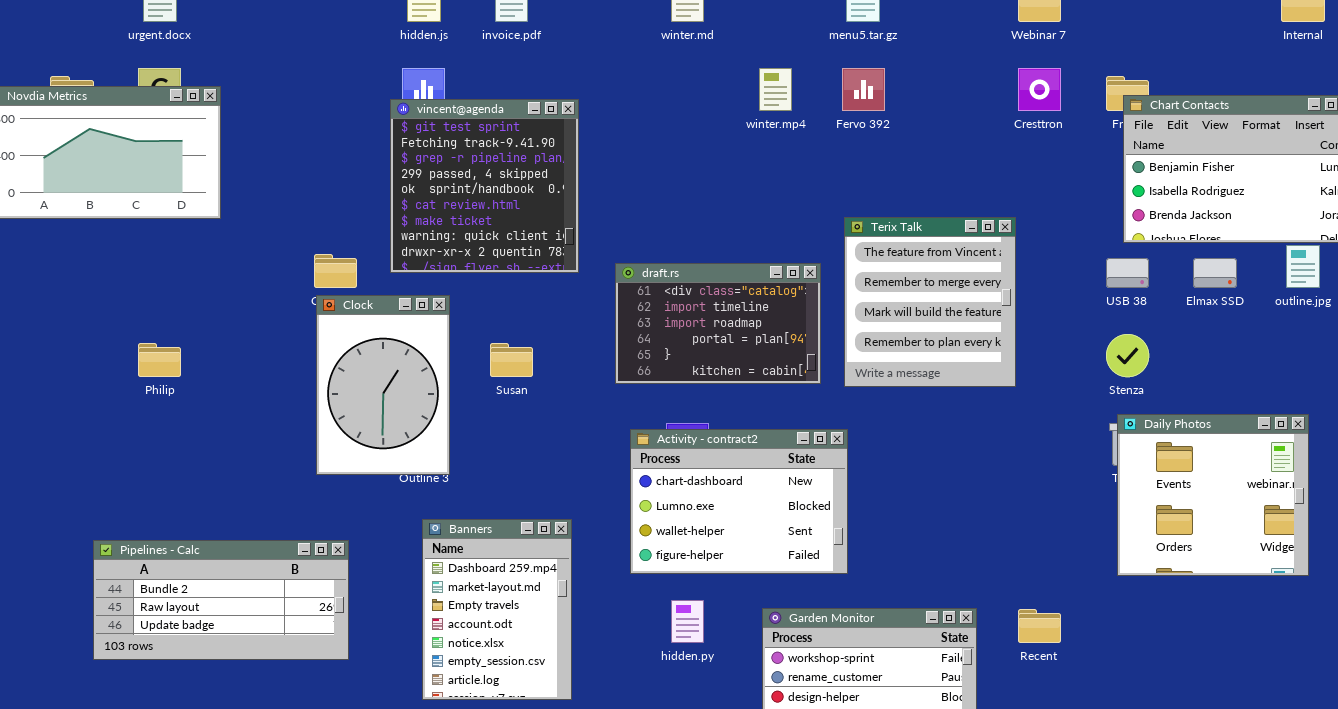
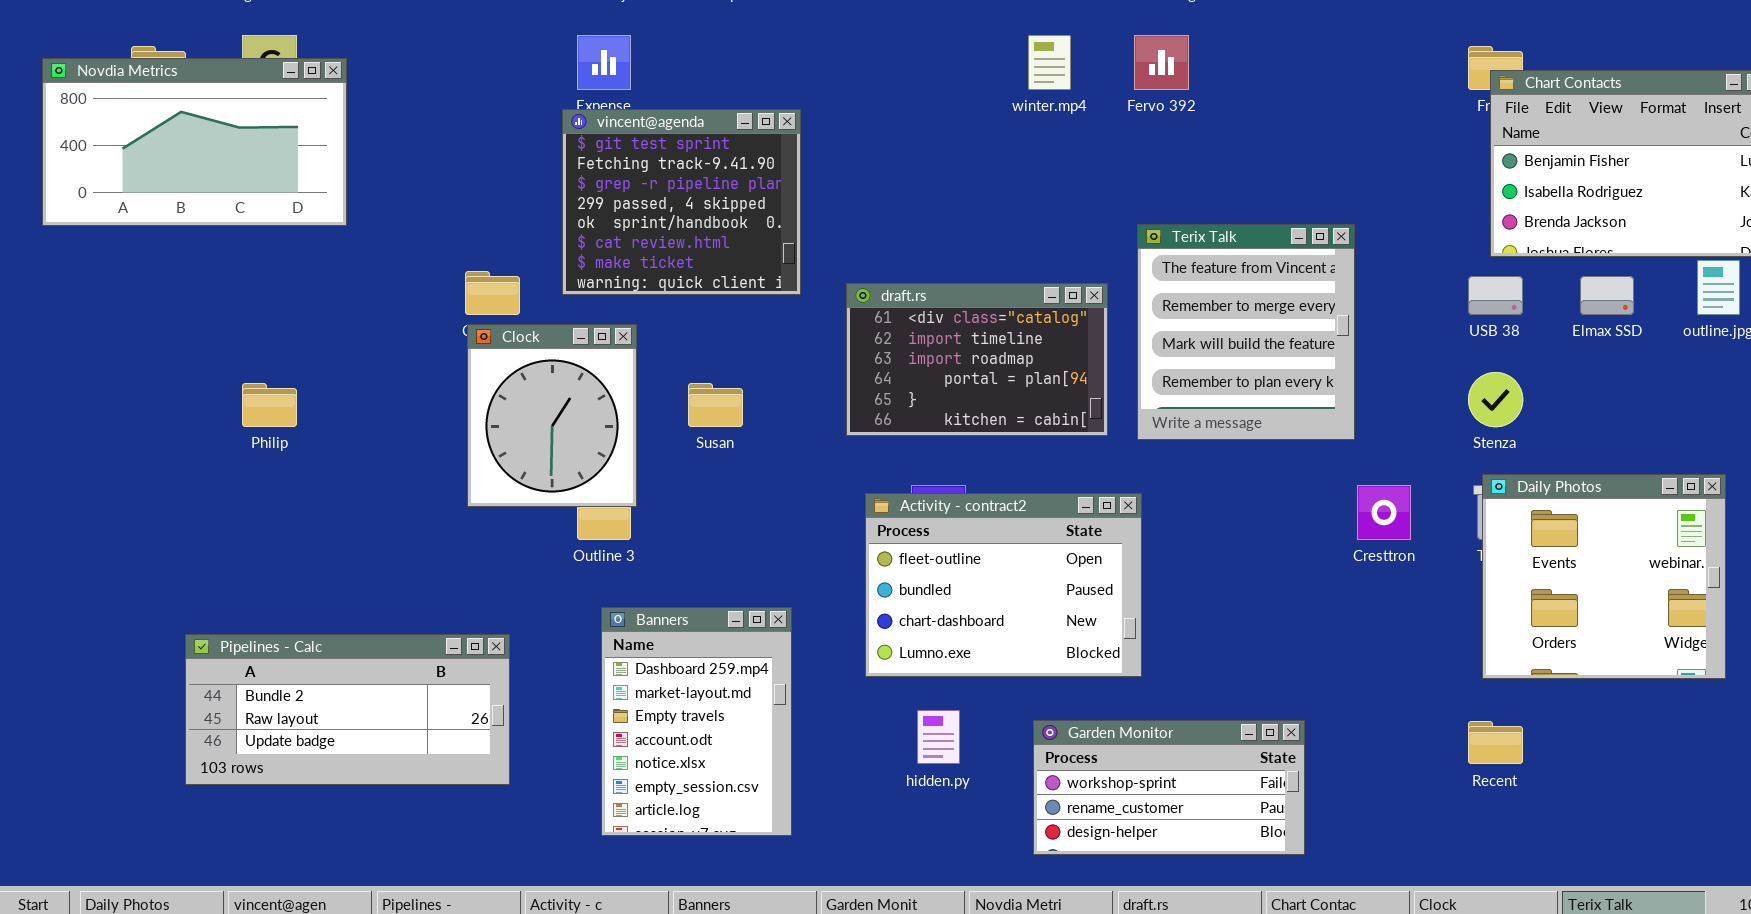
Cresttron: [1018,68,1061,111] -> [1357,485,1411,540], moved
vincent@agenda: [390,99,579,273] -> [562,109,801,295], resized
Clock: [316,295,450,475] -> [467,324,637,507], resized
Activity - contract2: [630,429,848,574] -> [865,493,1142,677], scrolled up 2 rows
Recent: [1018,609,1061,643] -> [1468,721,1523,764], moved

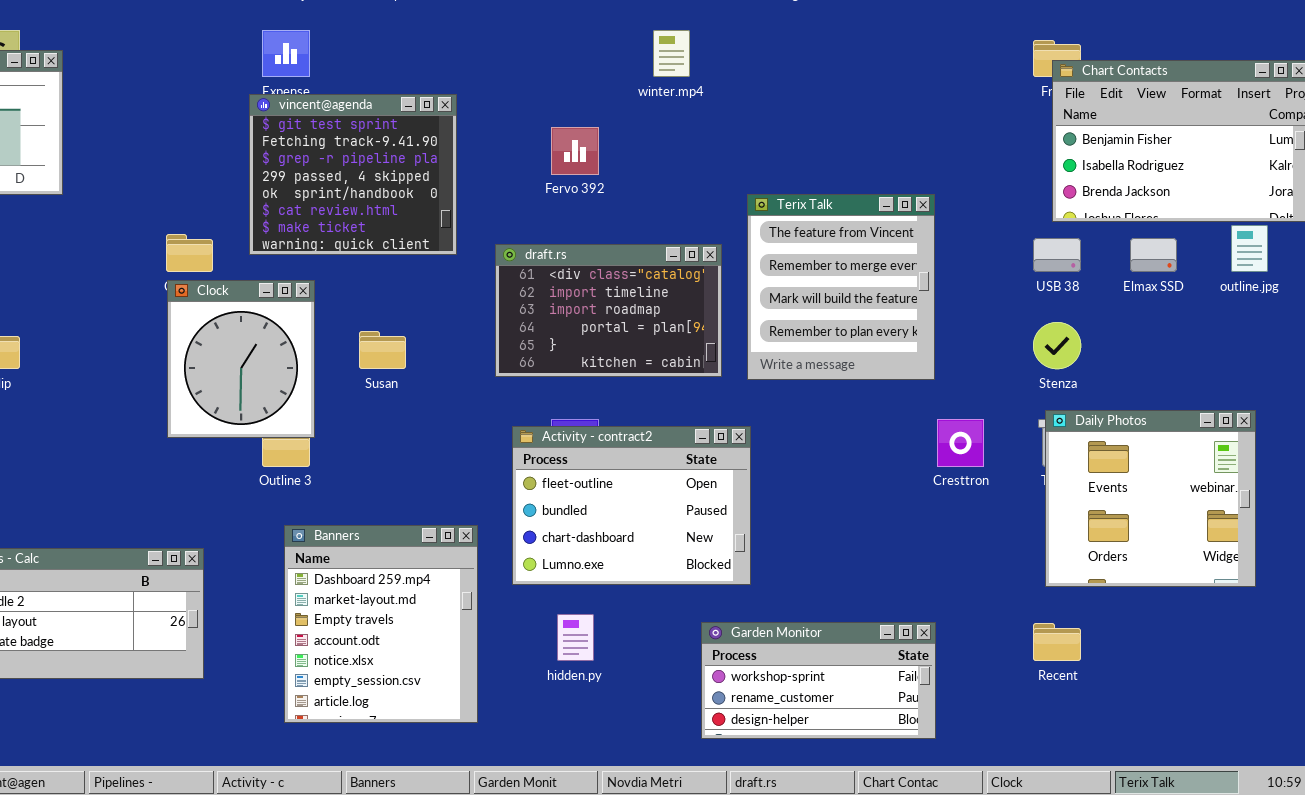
Fervo 392: [1134,35,1189,90] -> [551,127,599,175], moved
Banners: [601,607,792,836] -> [284,525,478,723], resized
Garden Monitor: [1033,720,1305,855] -> [701,622,936,739], moved

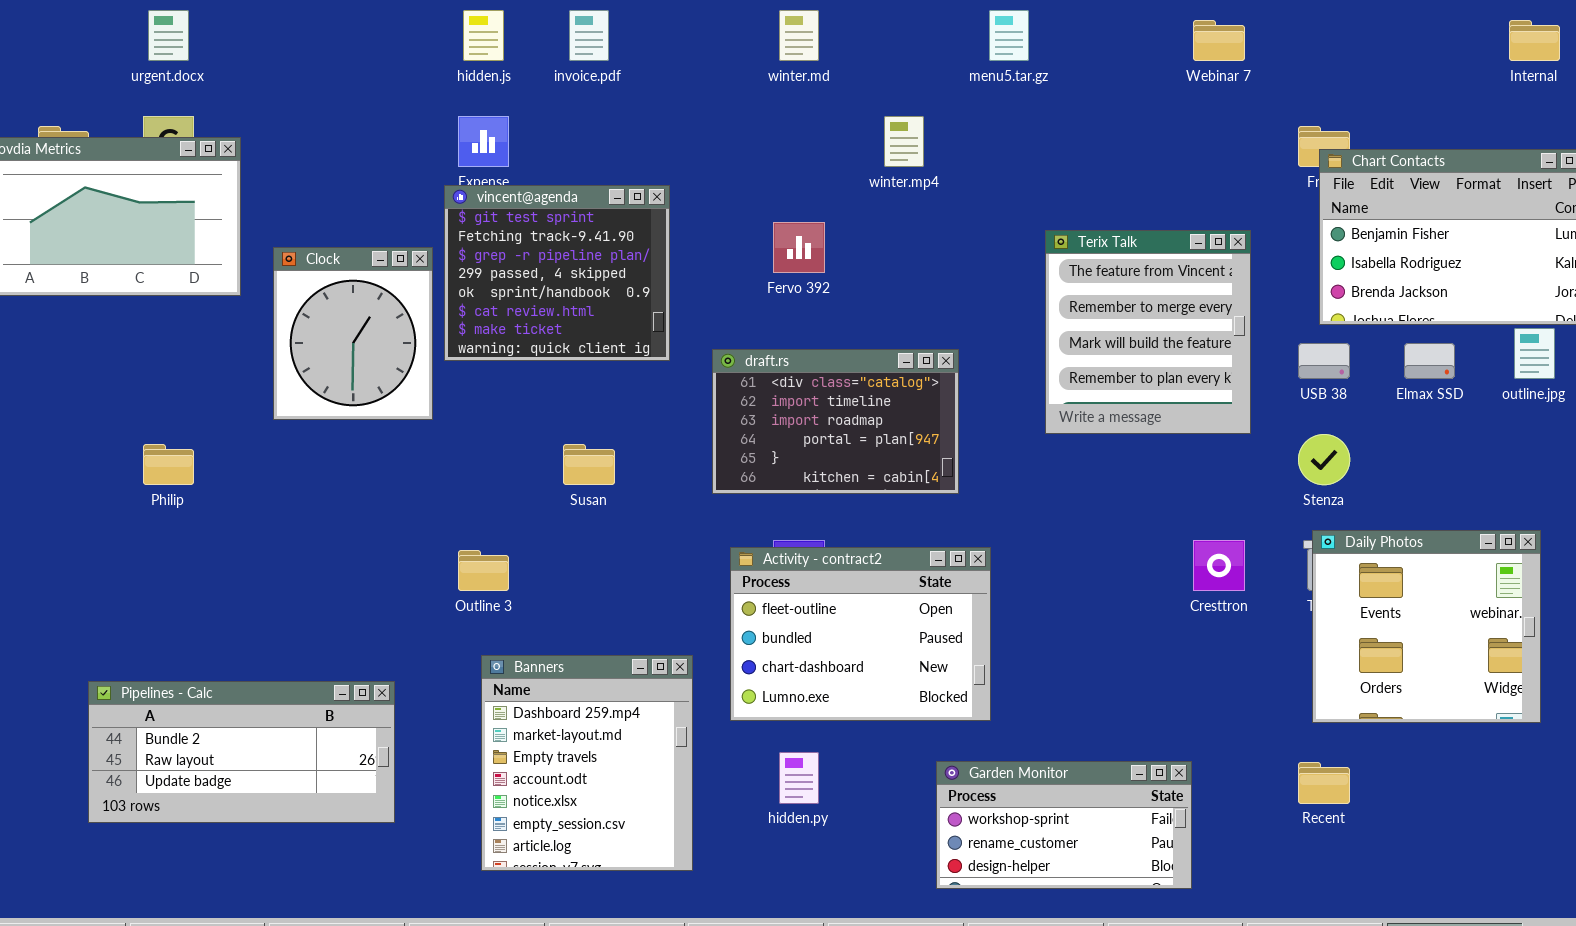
Terix Talk: [747,194,935,380] -> [1045,230,1251,434], moved
Clock: [167,280,315,438] -> [273,247,433,420], moved

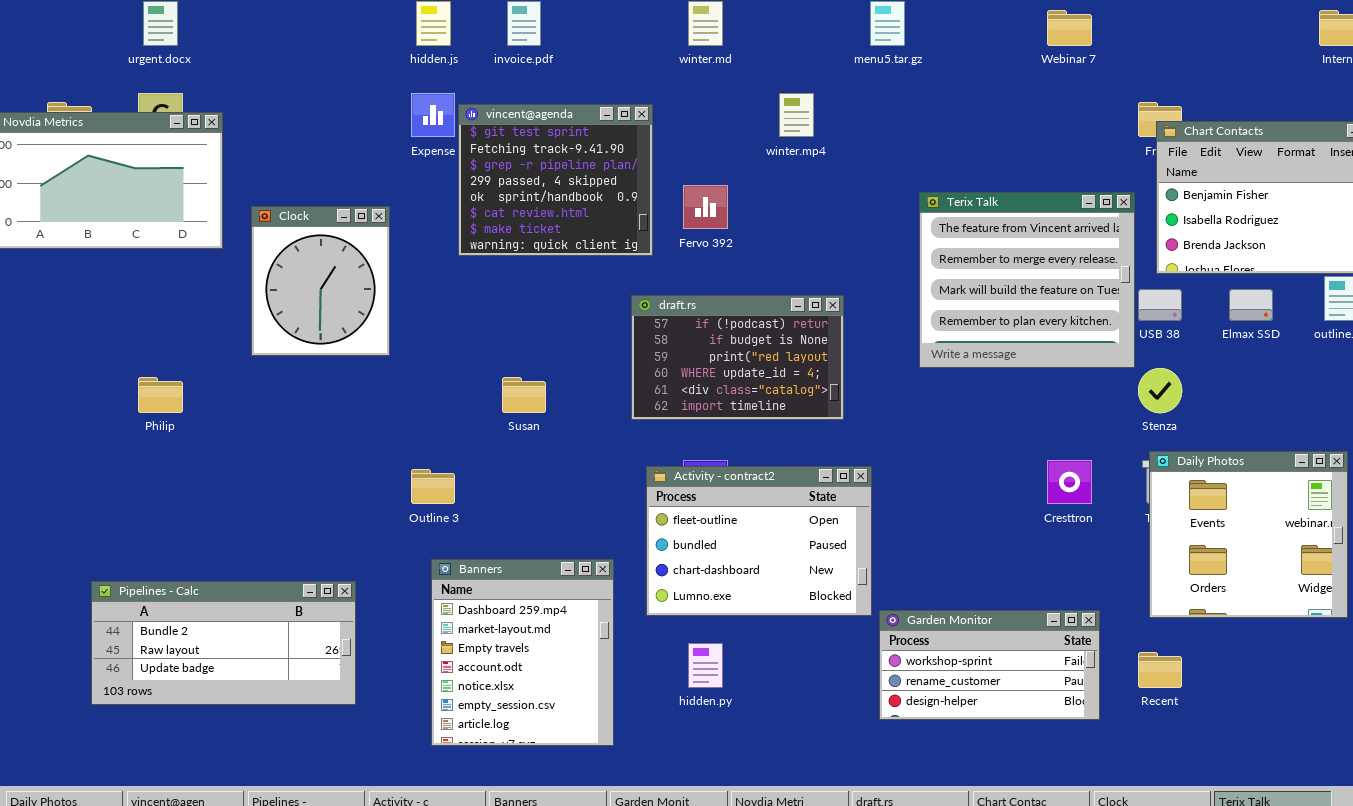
vincent@agenda: [444,185,670,361] -> [458,104,653,256], moved
Terix Talk: [1045,230,1251,434] -> [919,192,1135,368], resized
draft.rs: [712,349,959,494] -> [631,295,844,420], scrolled up 4 rows
Garden Monitor: [936,761,1192,889] -> [879,610,1100,720], moved

